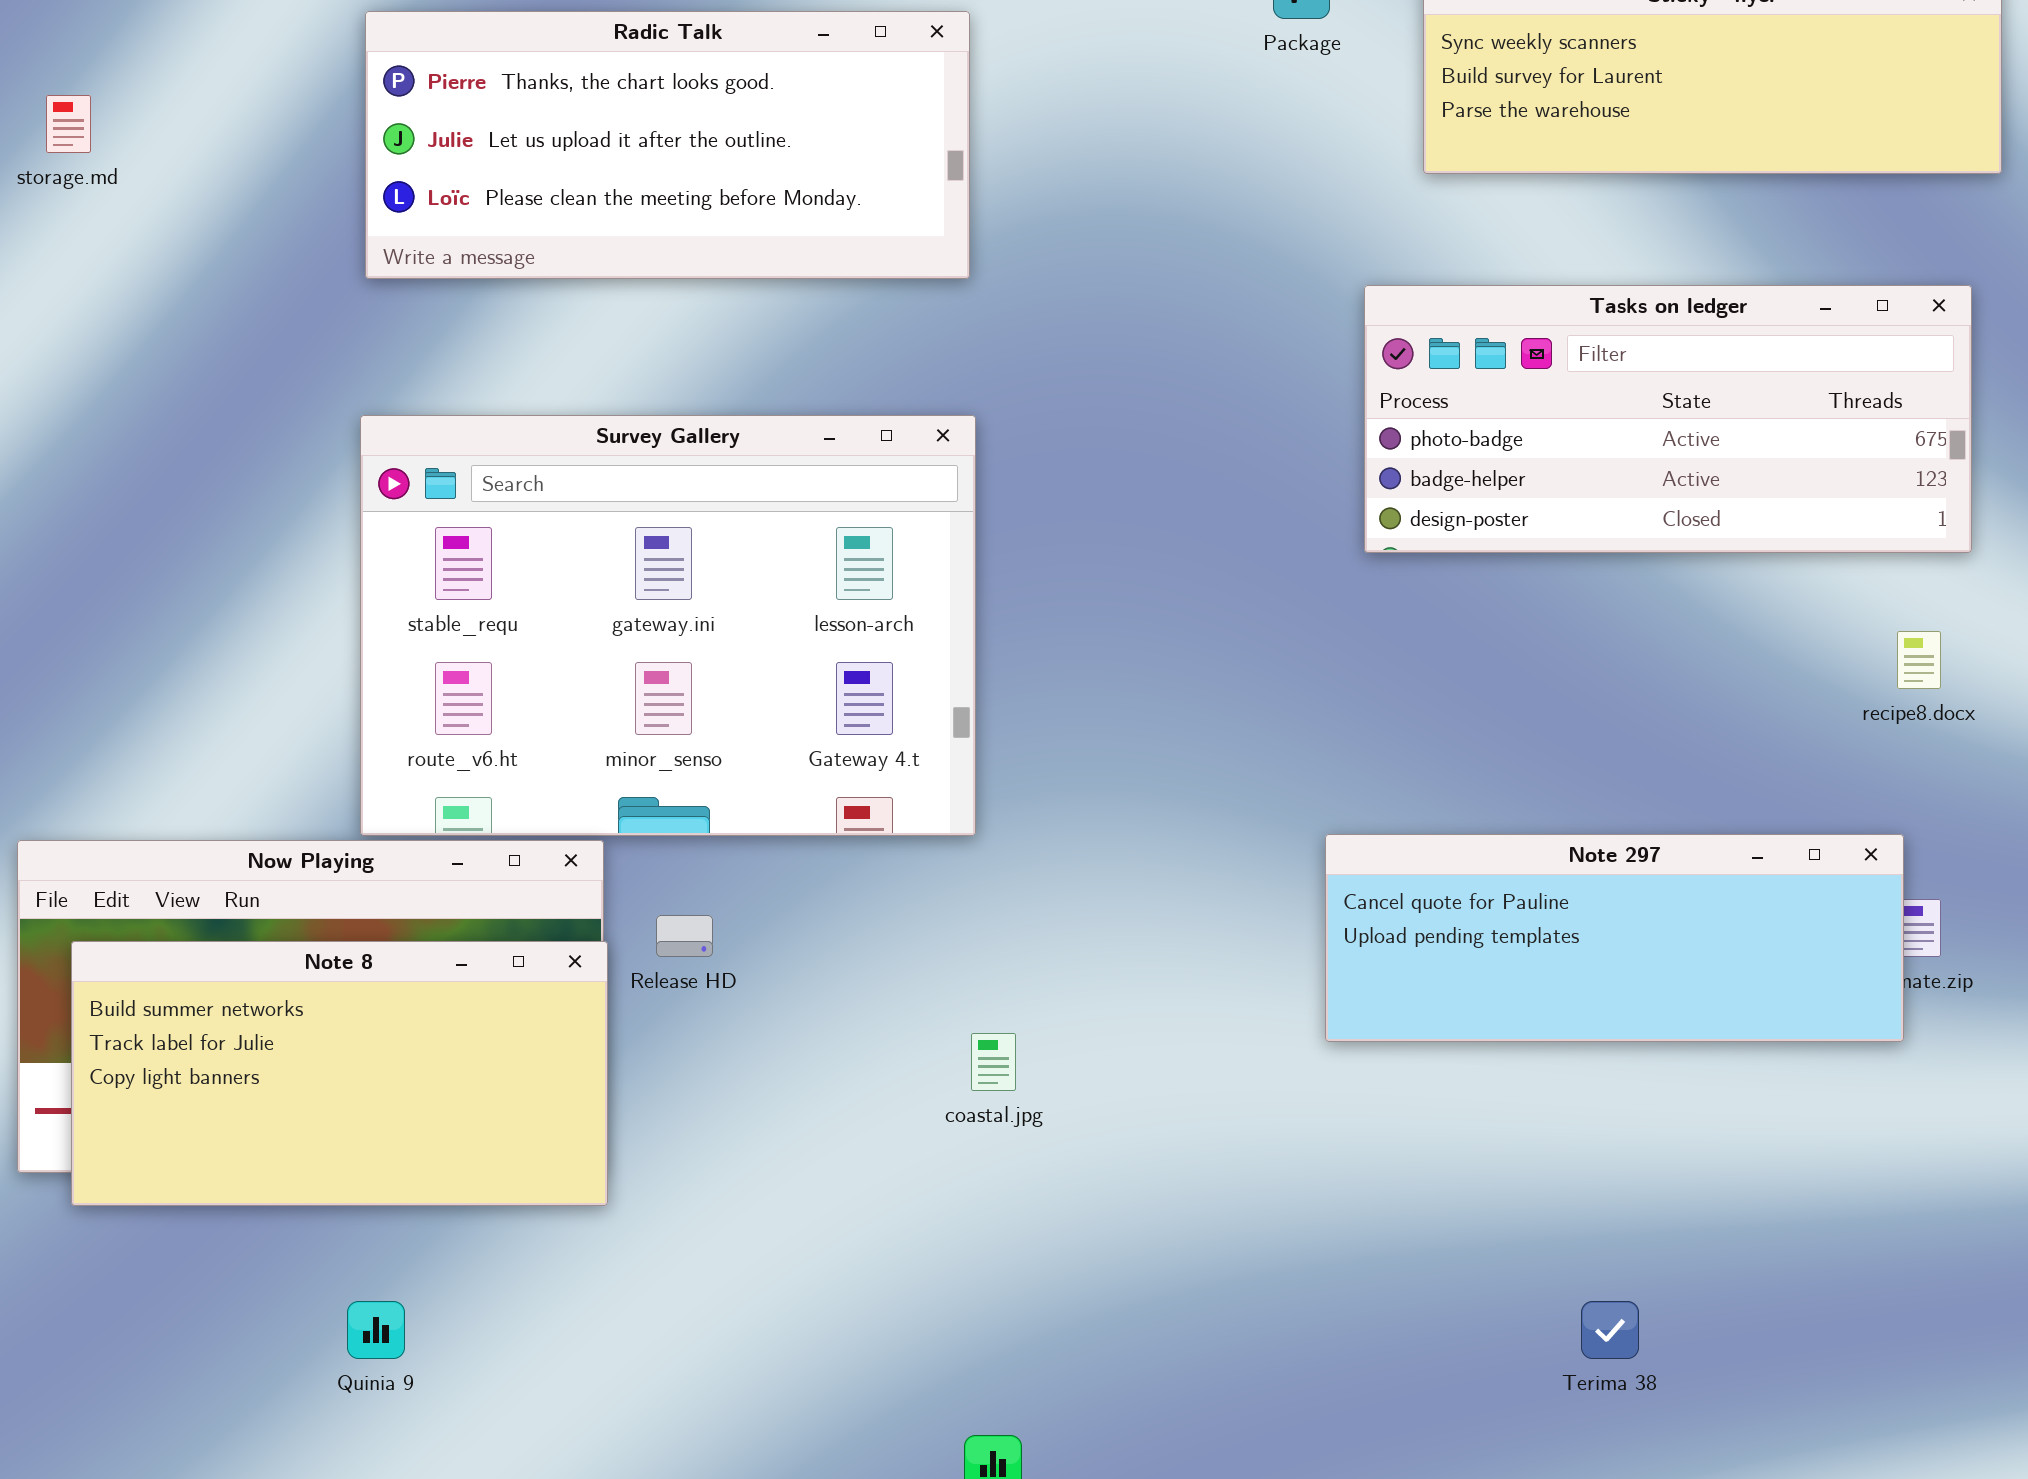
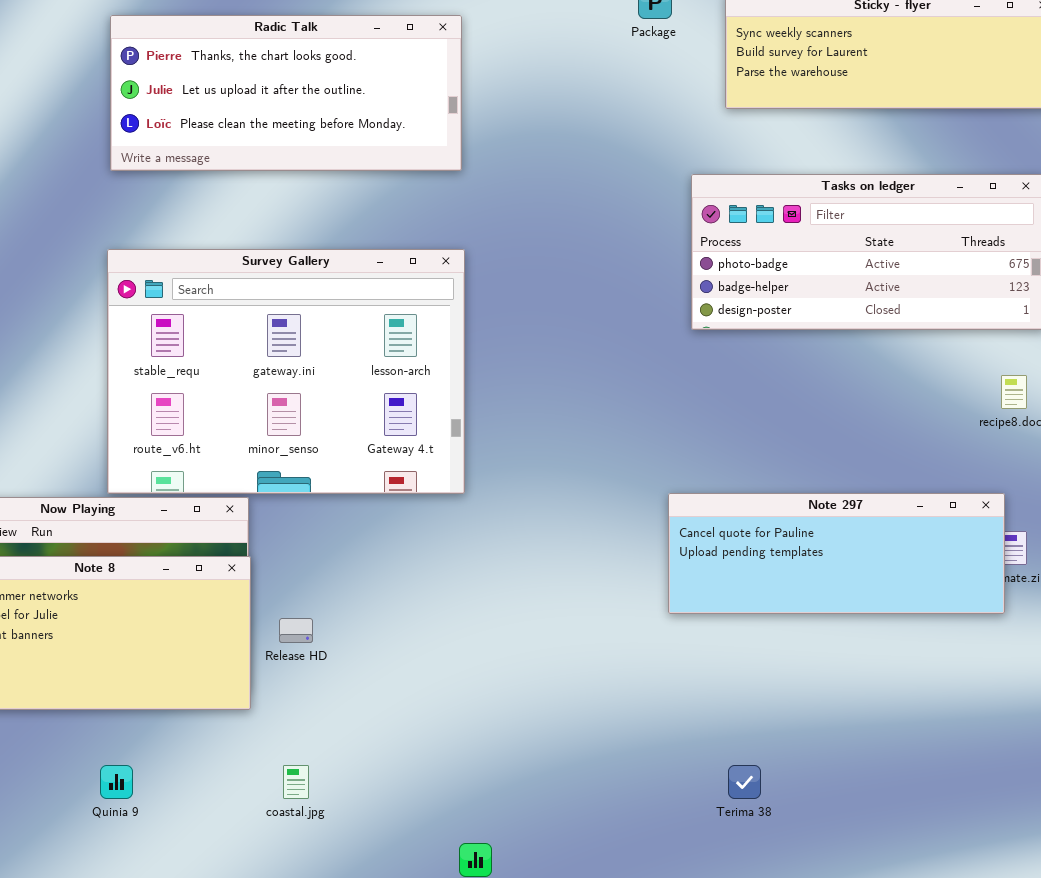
Release HD: [656,915,713,957] -> [279,618,313,643], moved
coastal.jpg: [971,1033,1016,1091] -> [283,765,309,799], moved
Terima 38: [1581,1301,1639,1359] -> [728,765,761,799], moved

